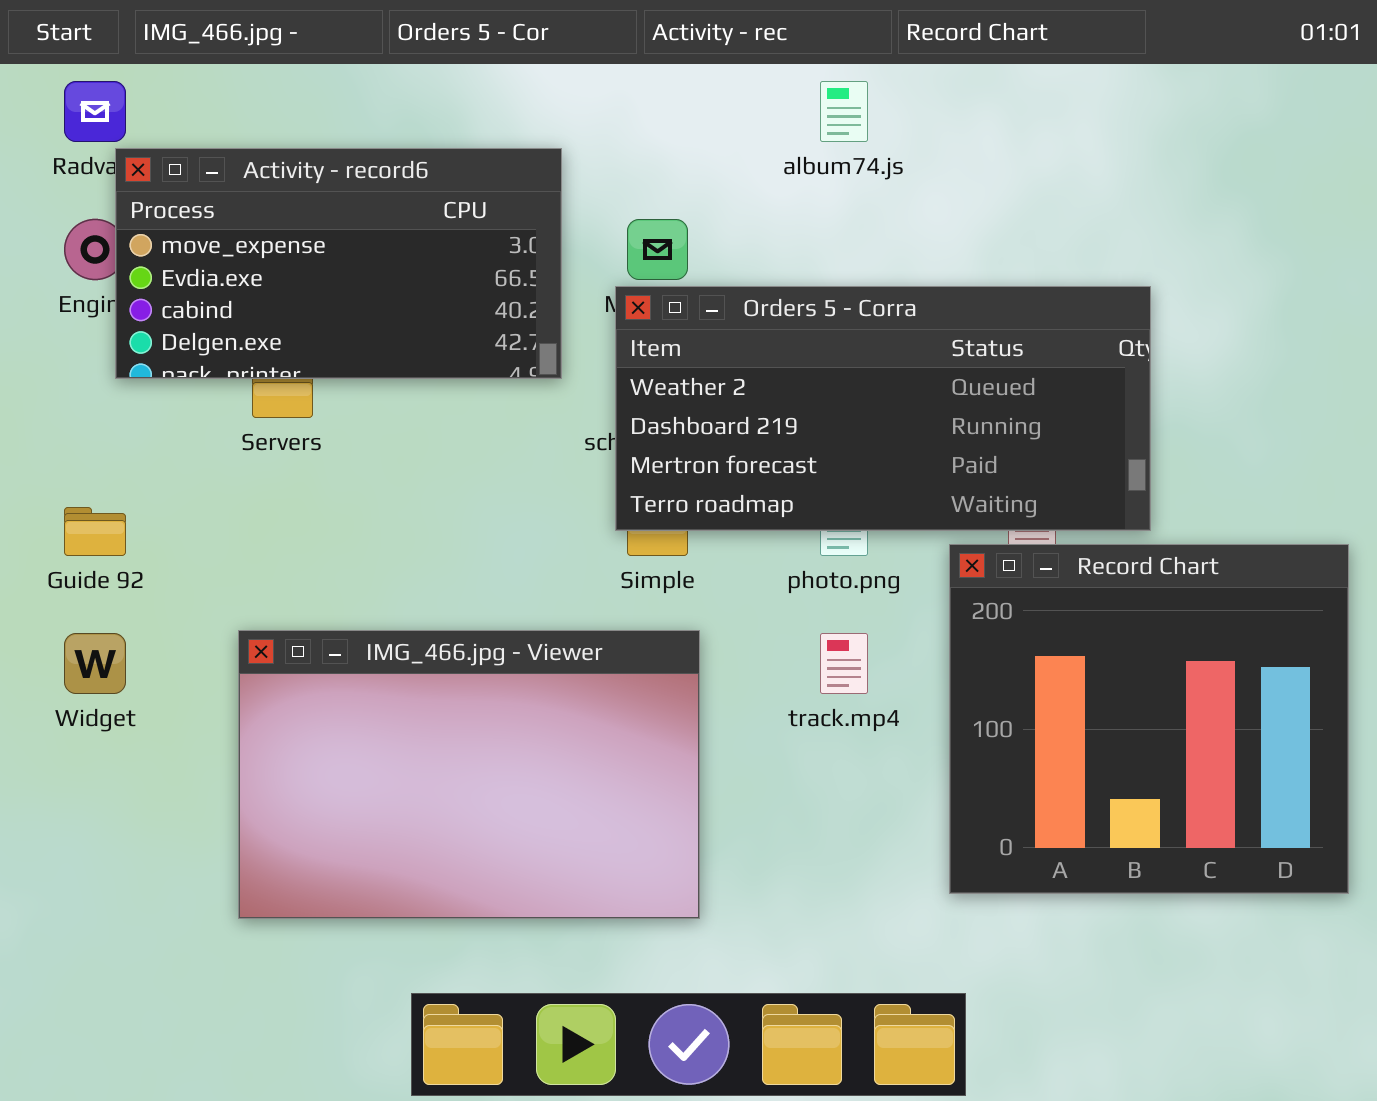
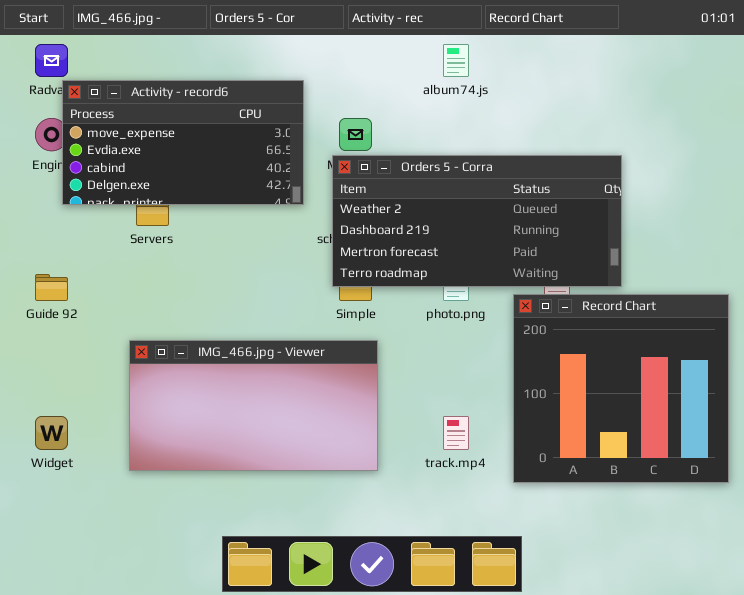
IMG_466.jpg - Viewer: [238,630,700,919] -> [129,340,378,471], resized
Widget: [64,633,126,694] -> [35,416,68,450], moved
track.mp4: [820,633,868,694] -> [443,416,469,450], moved

